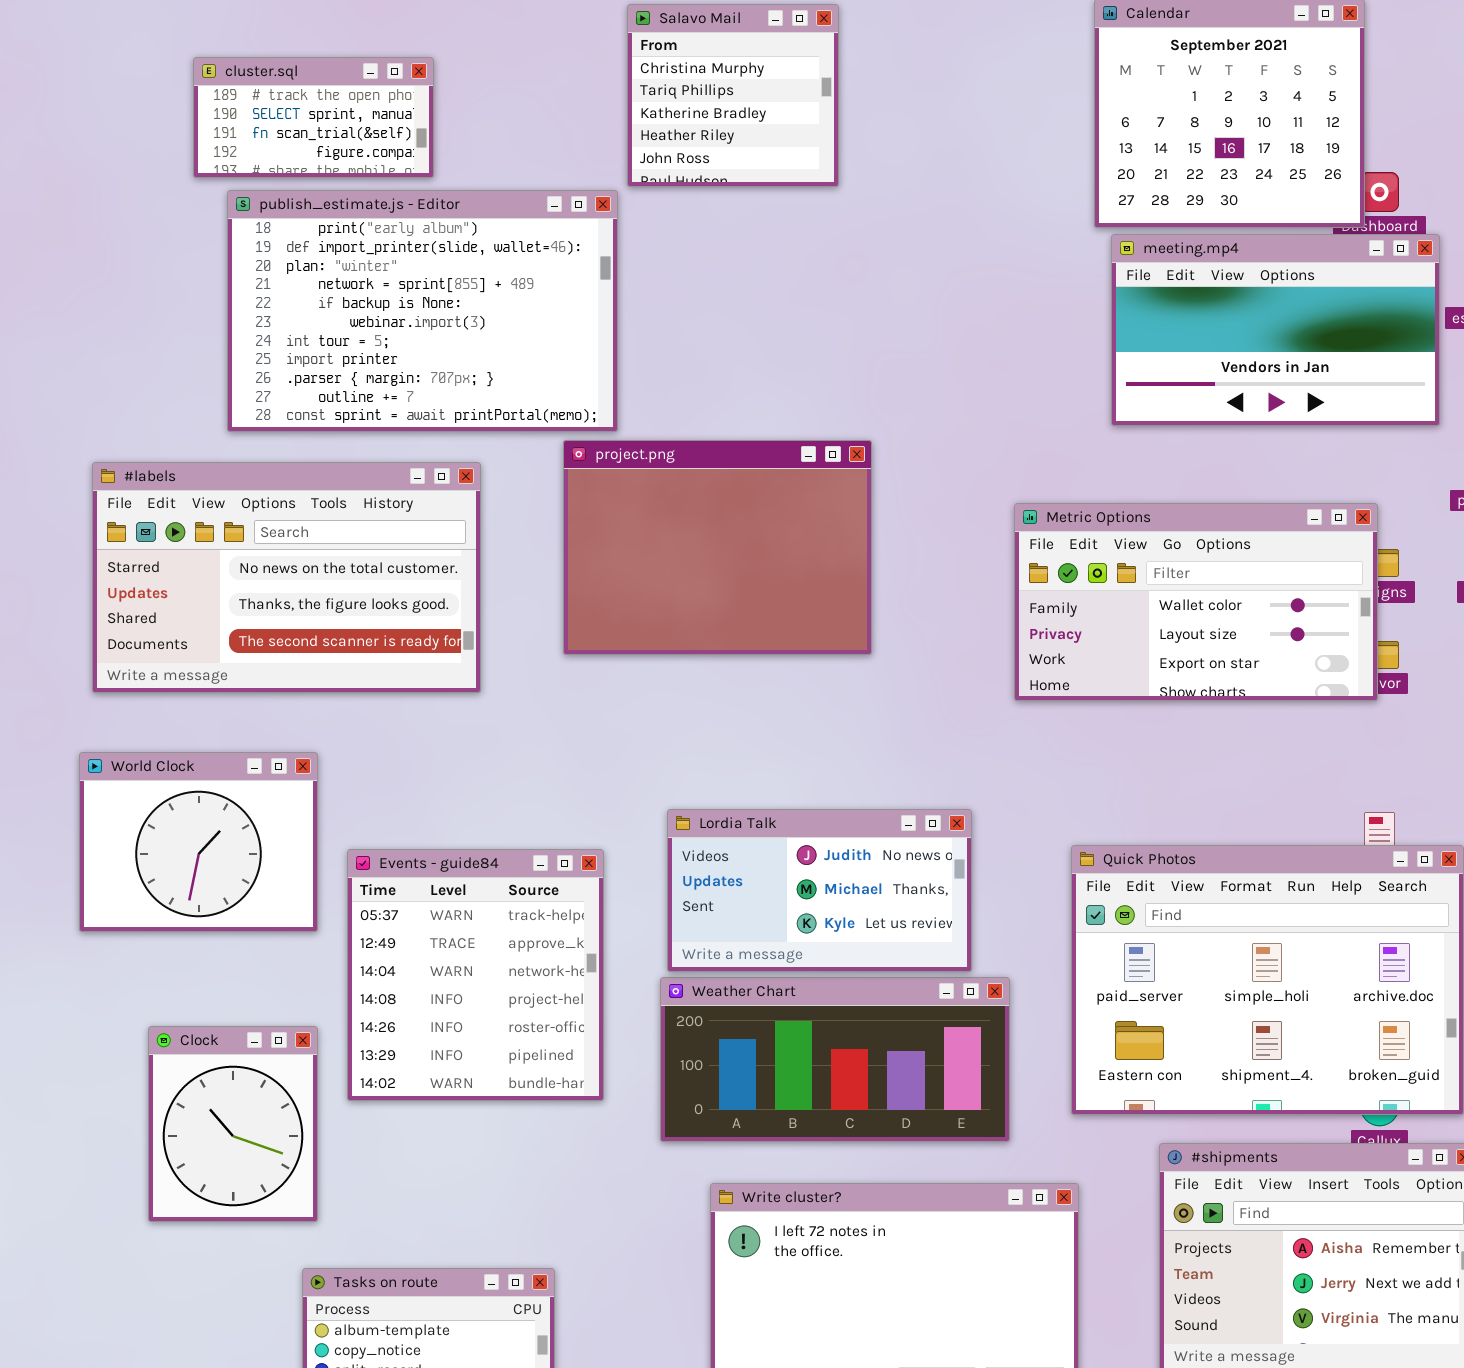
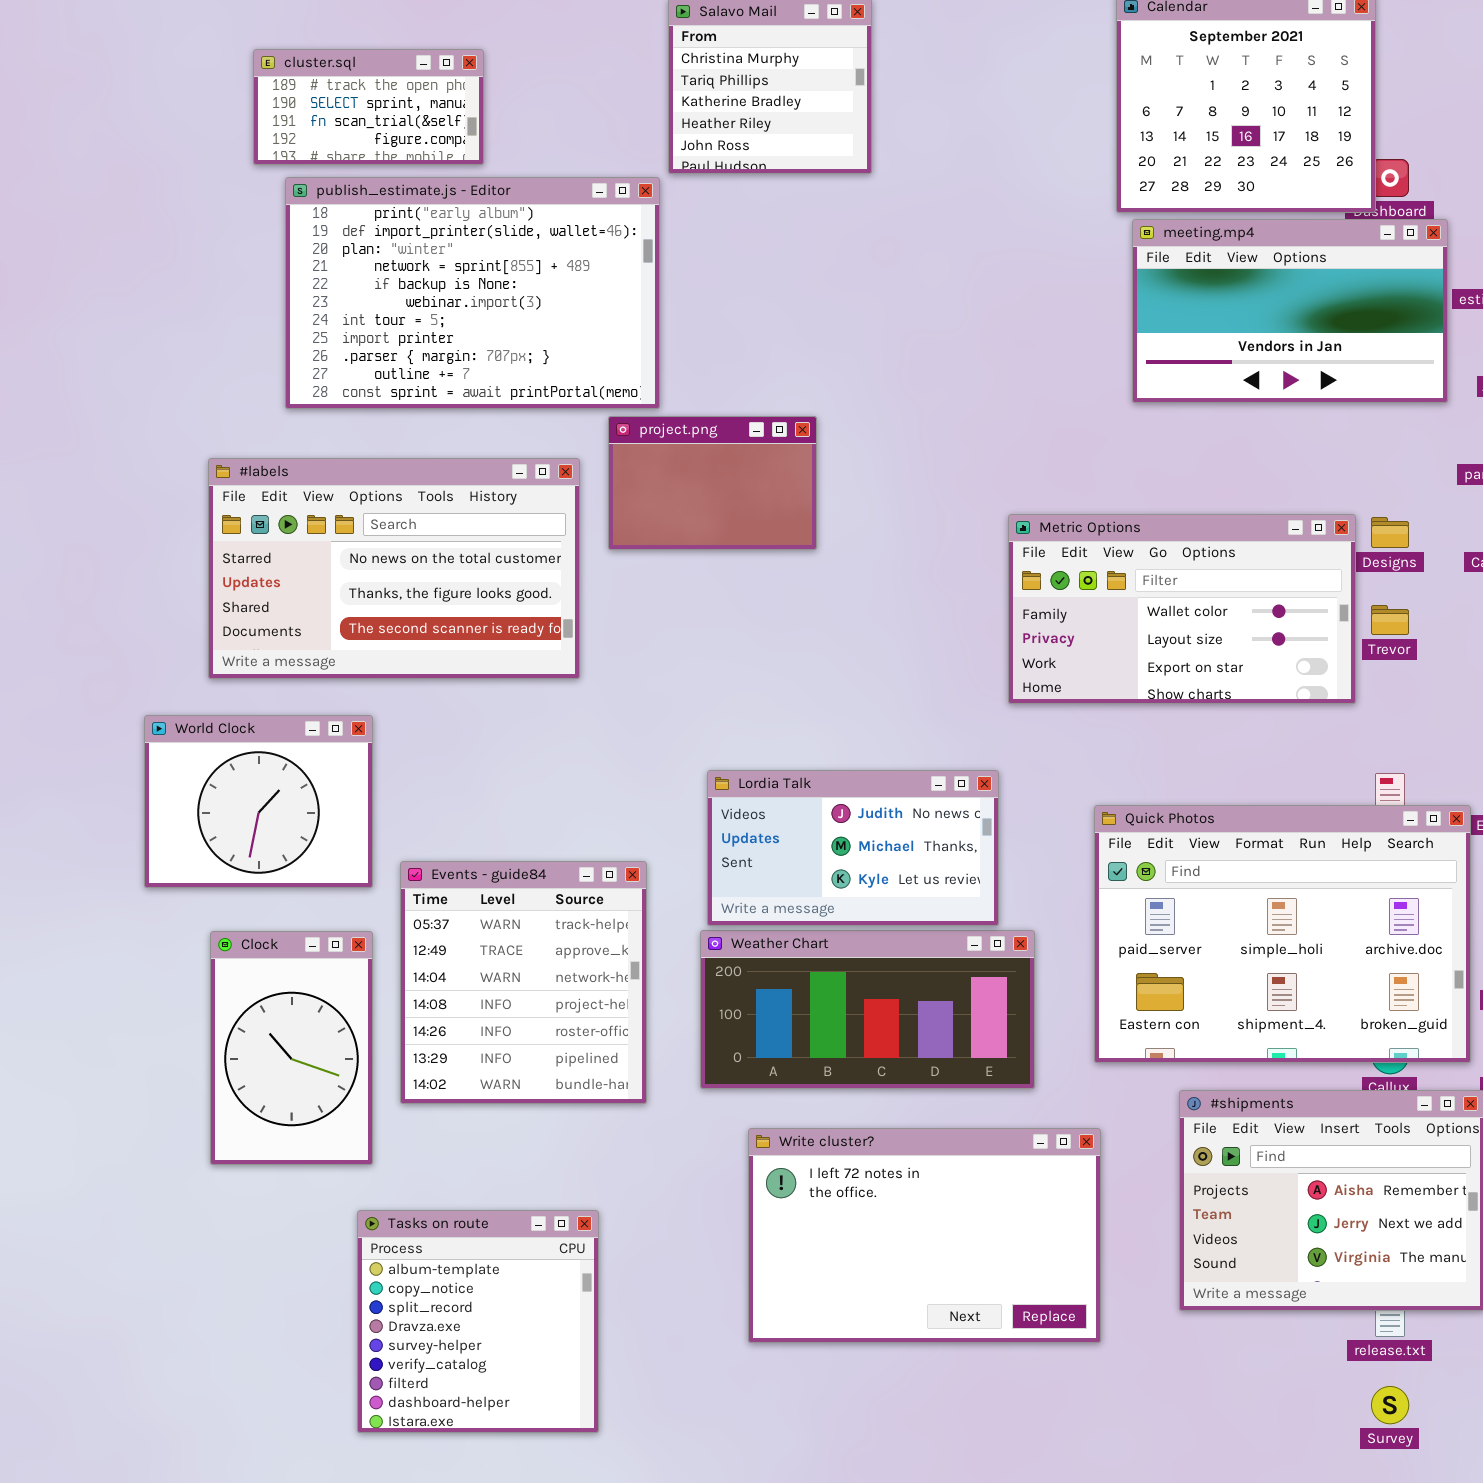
project.png: [563,440,872,655] -> [608,416,817,550], resized
#labels: [92,462,481,693] -> [208,458,580,679], moved
Metric Options: [1014,503,1378,701] -> [1008,514,1356,704], moved
Events - guide84: [347,849,604,1101] -> [400,861,647,1104], moved
Clock: [148,1026,318,1222] -> [210,931,373,1165], resized

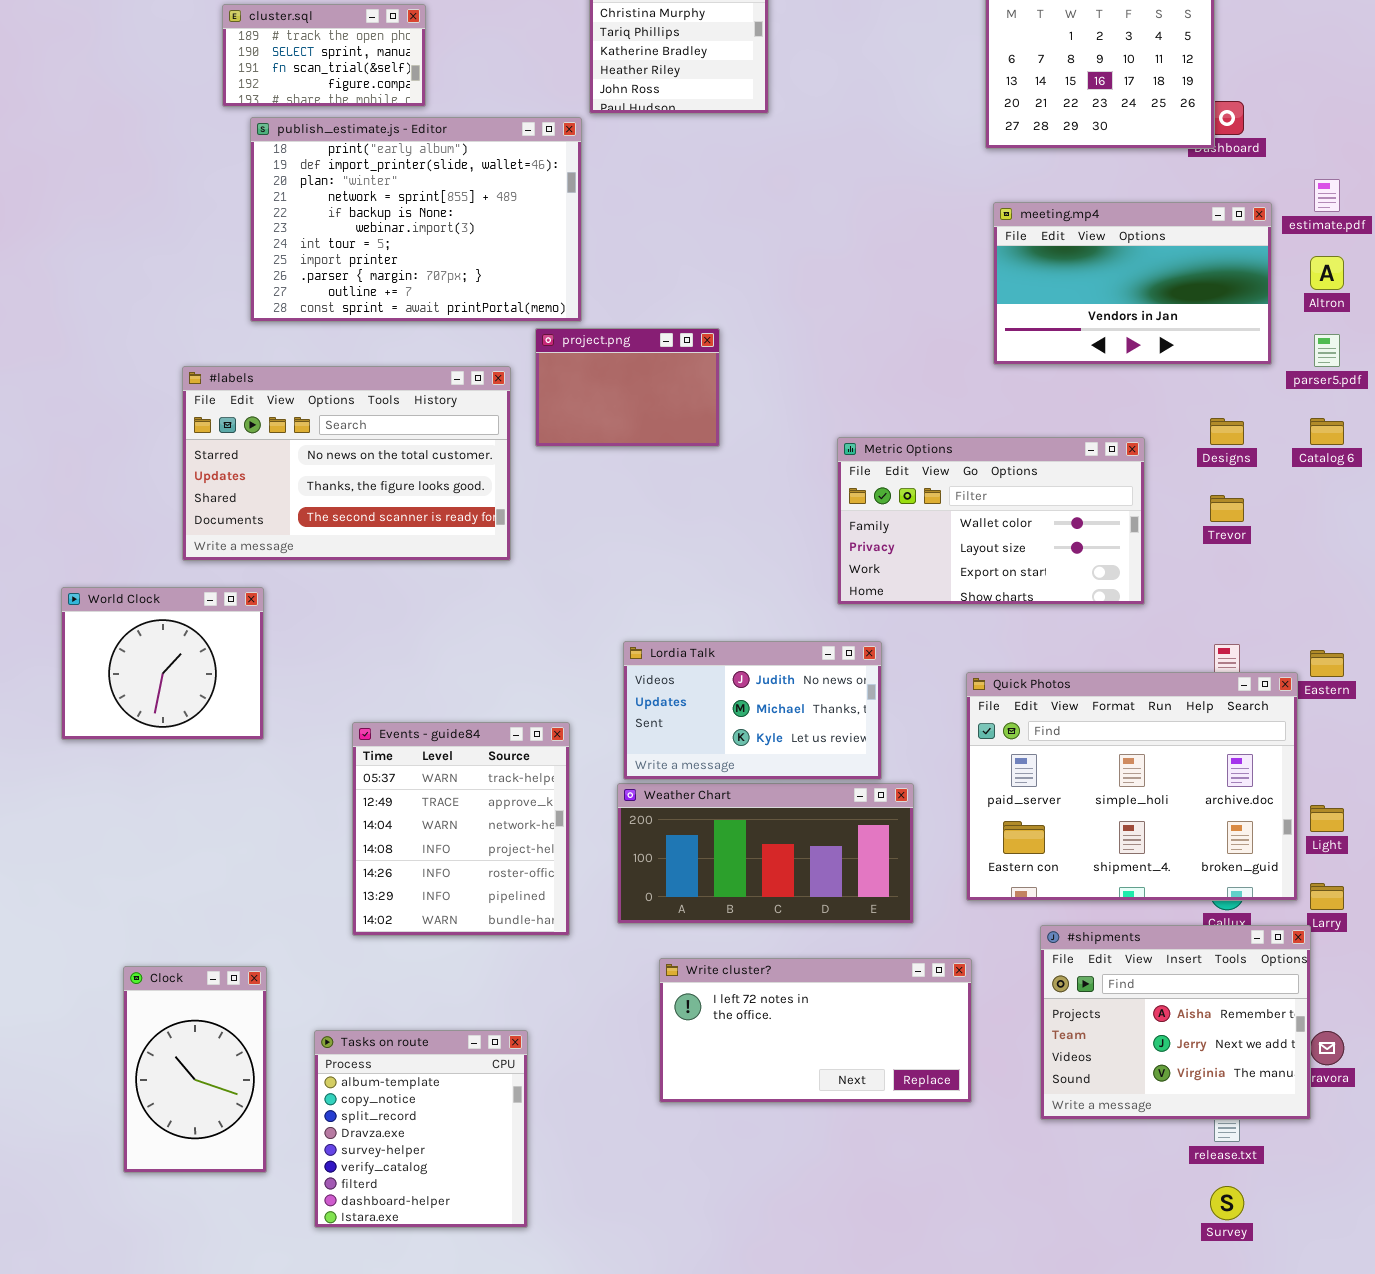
meeting.mp4: [1132,219,1448,403] -> [993,202,1272,365], moved
Metric Options: [1008,514,1356,704] -> [837,437,1145,605], moved
World Clock: [144,715,373,888] -> [61,587,264,740], moved
Clock: [210,931,373,1165] -> [123,966,267,1173], moved
Write cluster?: [748,1128,1101,1343] -> [659,958,972,1103], resized

